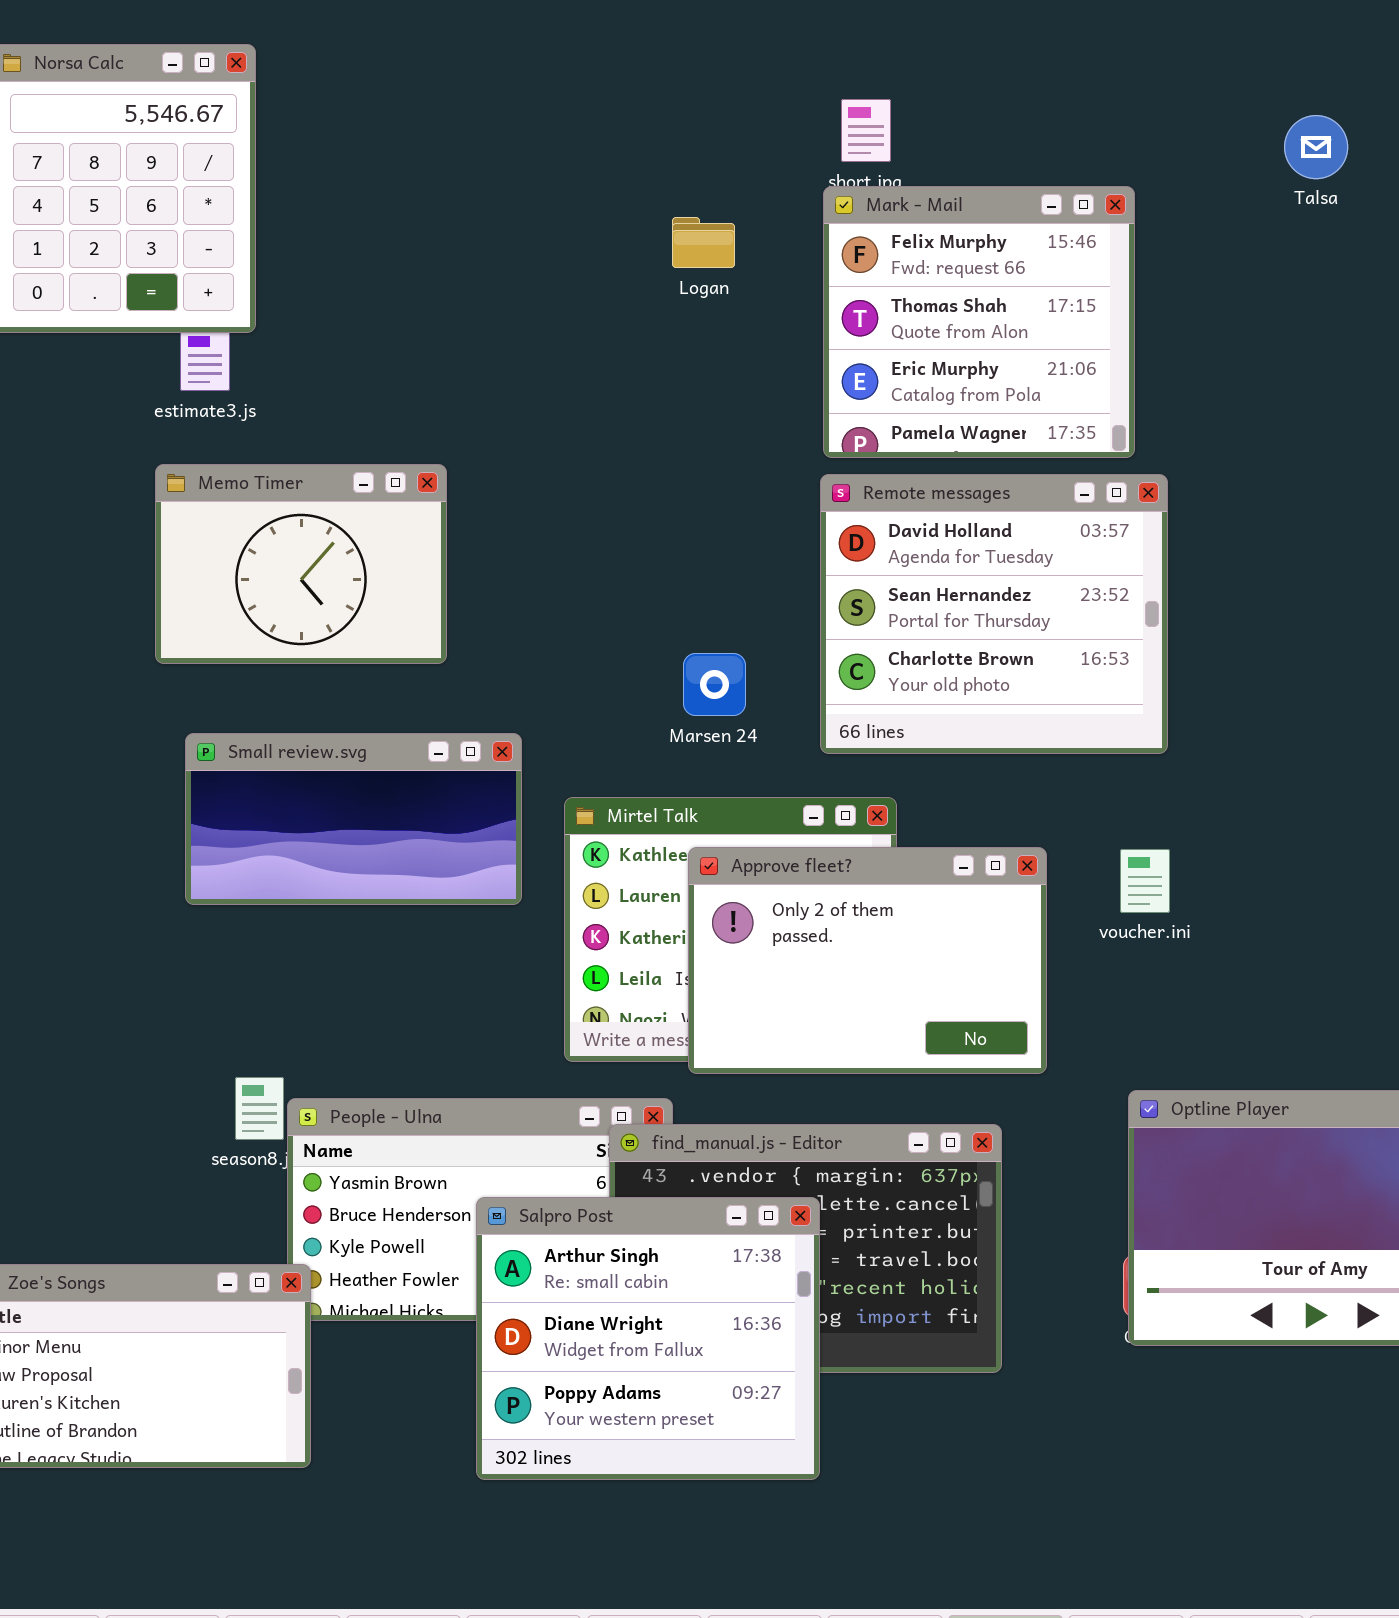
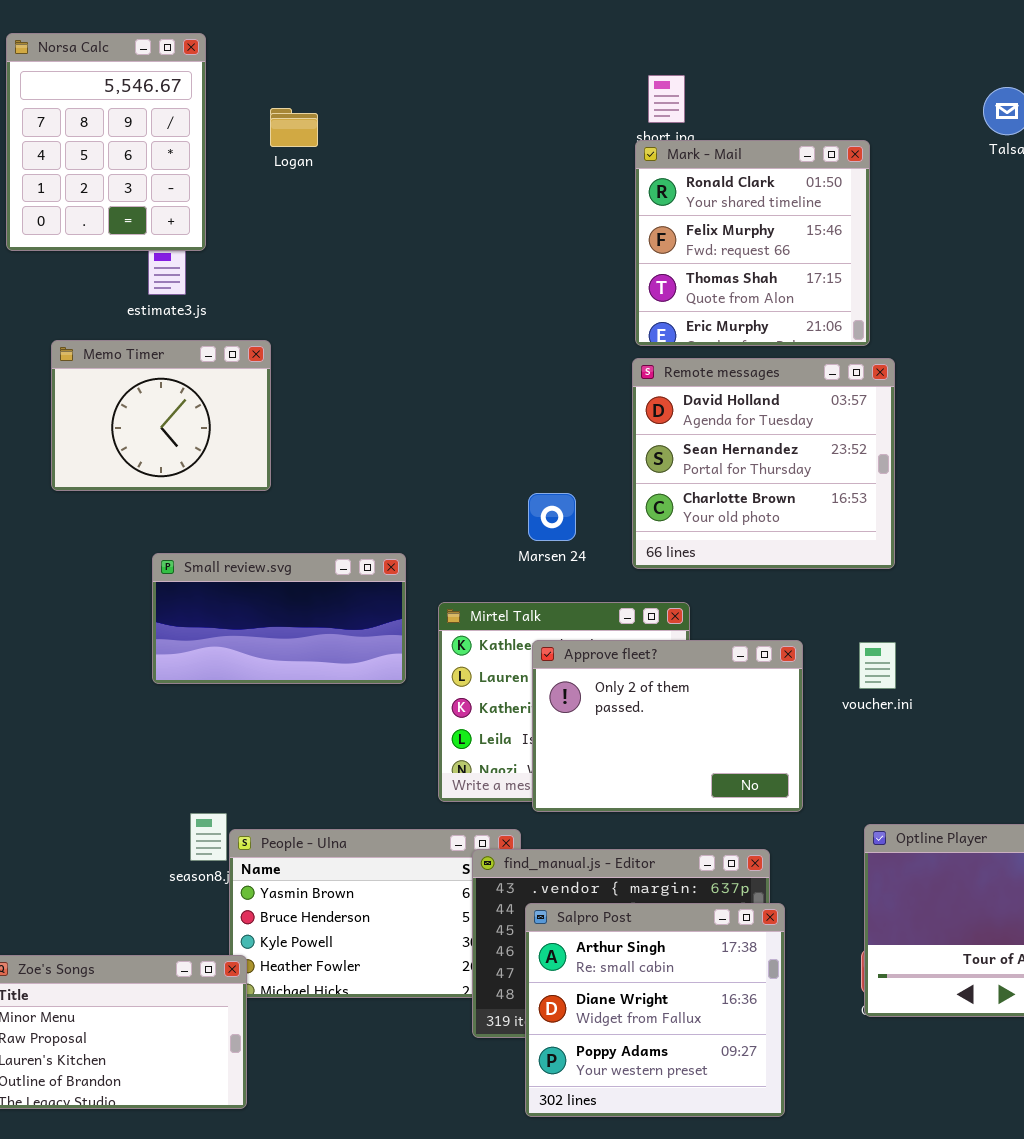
Mark - Mail: [823,186,1135,458] -> [635,140,870,346], scrolled up 1 row
Logan: [672,217,735,268] -> [270,108,318,147], moved
Memo Timer: [155,464,447,664] -> [51,340,271,491], moved
Salpro Post: [476,1197,820,1480] -> [525,903,785,1117], moved

